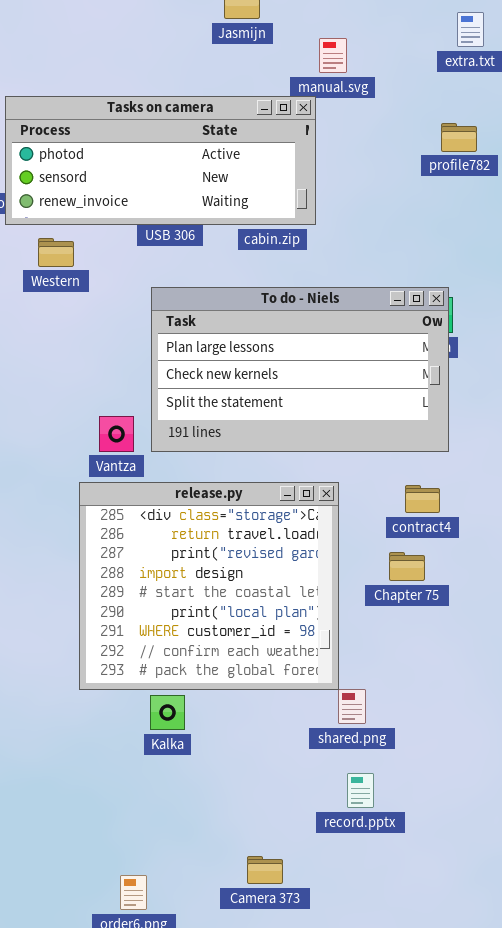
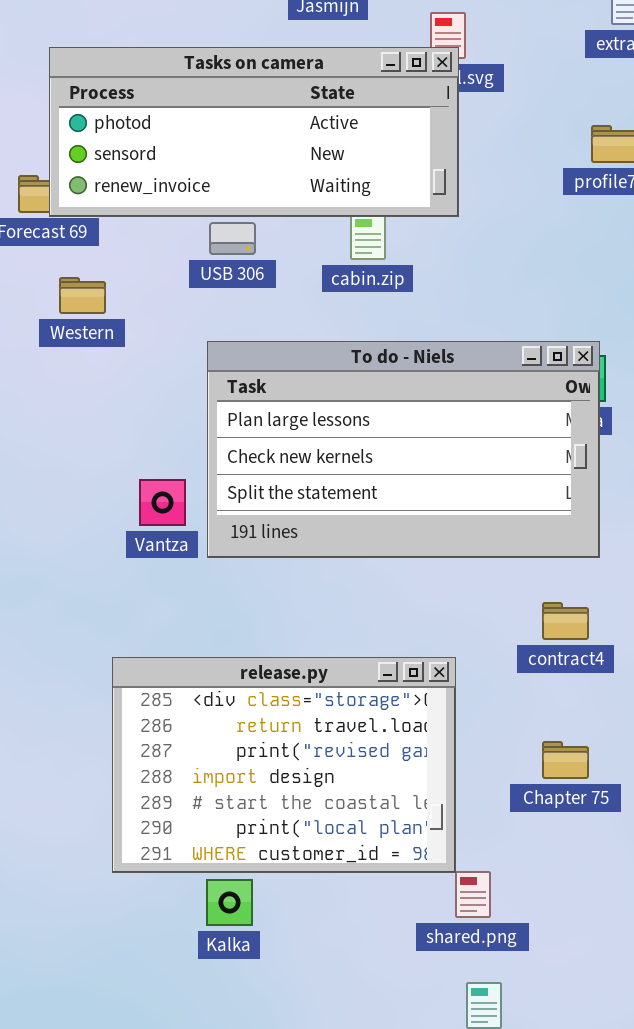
Tasks on camera: [5,96,316,225] -> [49,47,459,217], moved
Vantza: [99,416,134,452] -> [139,479,186,526], moved
release.py: [79,482,339,690] -> [112,657,456,873], resized
Chapter 75: [389,552,425,581] -> [542,741,589,779], moved

